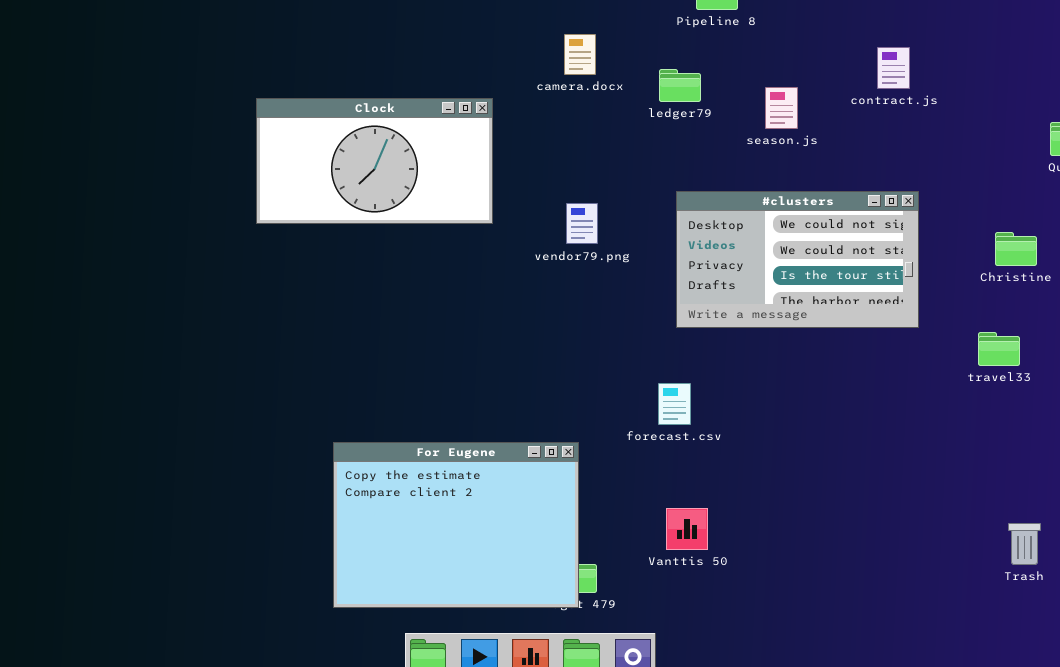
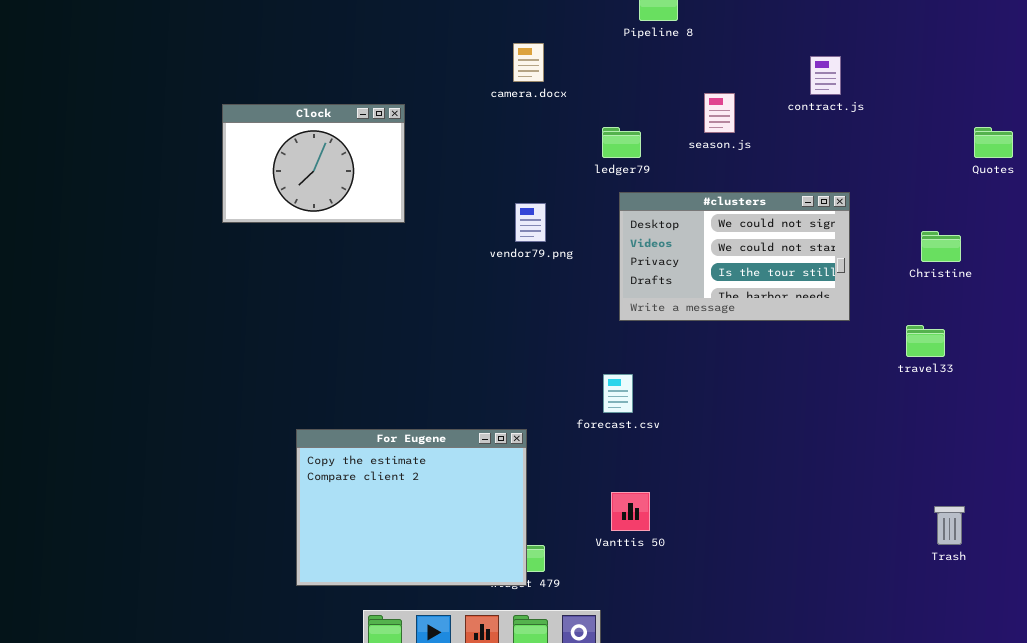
ledger79: [659,69,701,102] -> [602,127,641,158], moved
Clock: [256,98,493,224] -> [222,104,405,223], resized

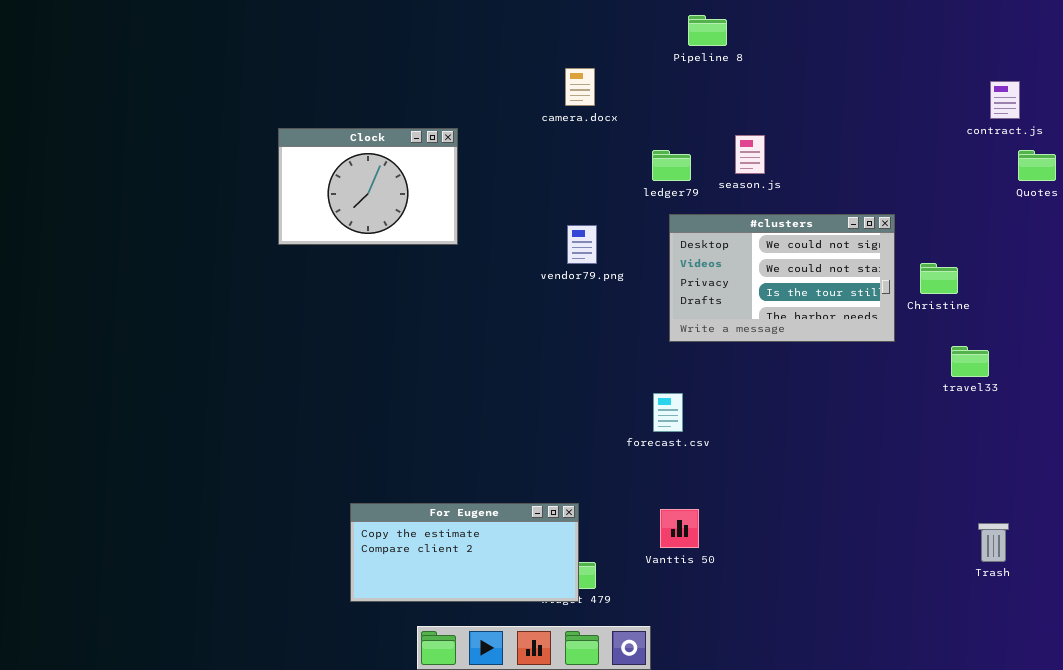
contract.js: [810,56,841,95] -> [990,81,1020,119], moved
season.js: [704,93,735,133] -> [735,135,765,174], moved
Christine: [921,231,961,262] -> [920,263,958,294], moved
For Eugene: [296,429,527,586] -> [350,503,579,602], resized

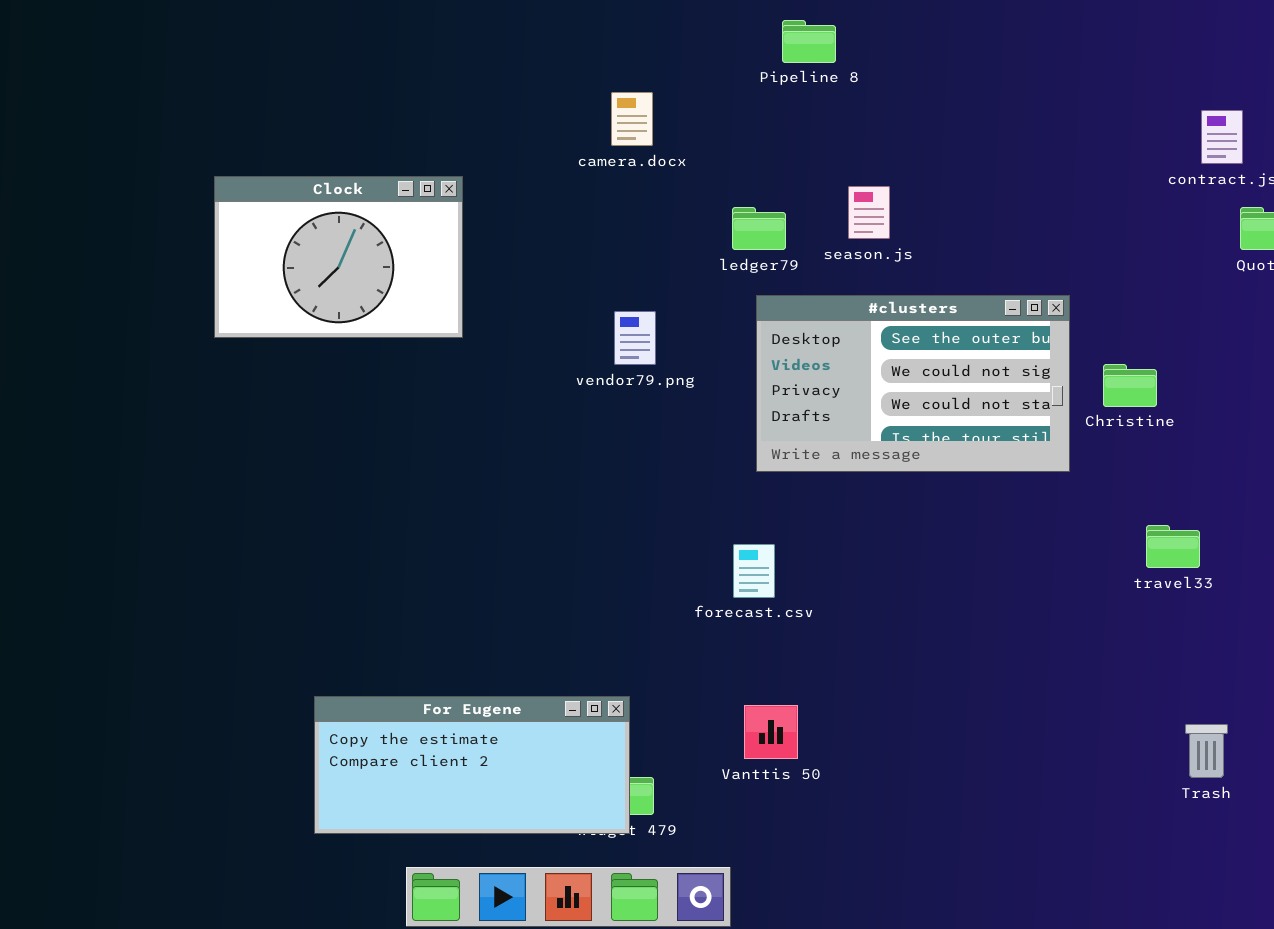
#clusters: [669,214,895,342] -> [756,295,1070,472], scrolled up 1 row
travel33: [951,346,989,377] -> [1146,525,1200,568], moved

